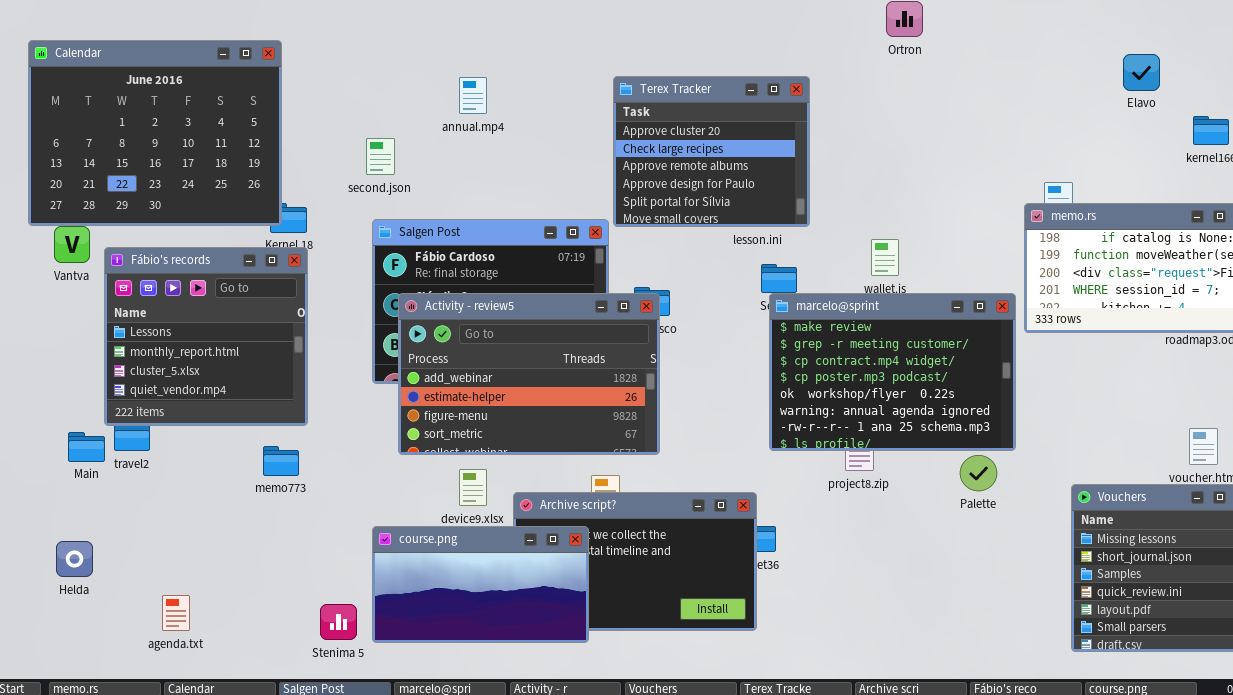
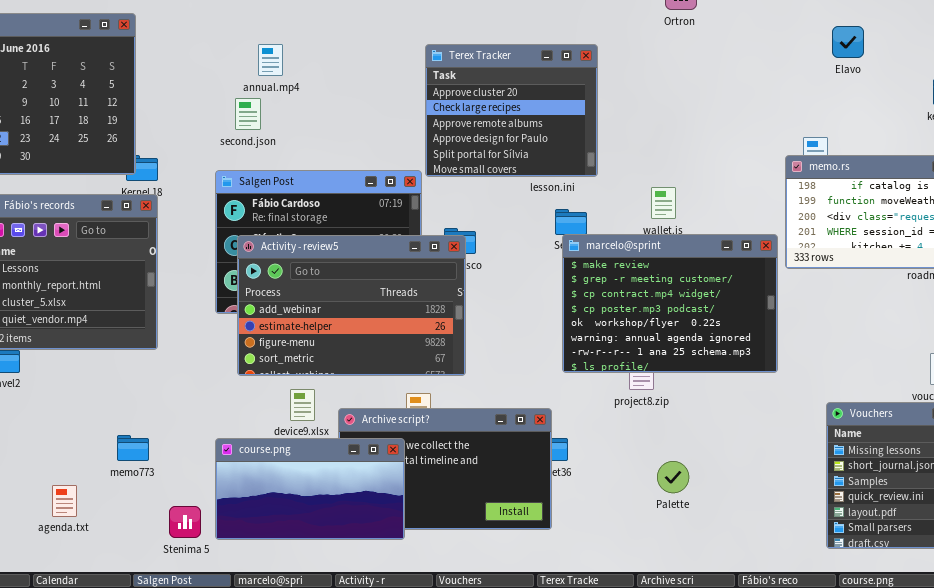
Elavo: [1123,54,1160,91] -> [832,26,864,58], moved
annual.mp4: [459,77,487,114] -> [258,44,283,76], moved
second.json: [366,138,395,175] -> [235,98,261,130], moved
memo773: [263,446,299,476] -> [117,435,149,461], moved
Palette: [960,455,997,491] -> [657,461,689,493], moved
agenda.txt: [162,595,190,631] -> [52,485,77,517], moved

